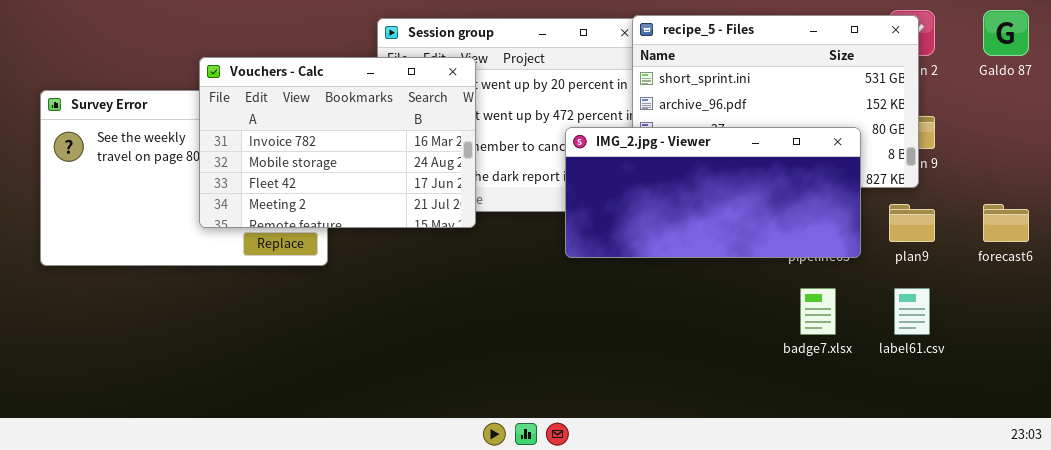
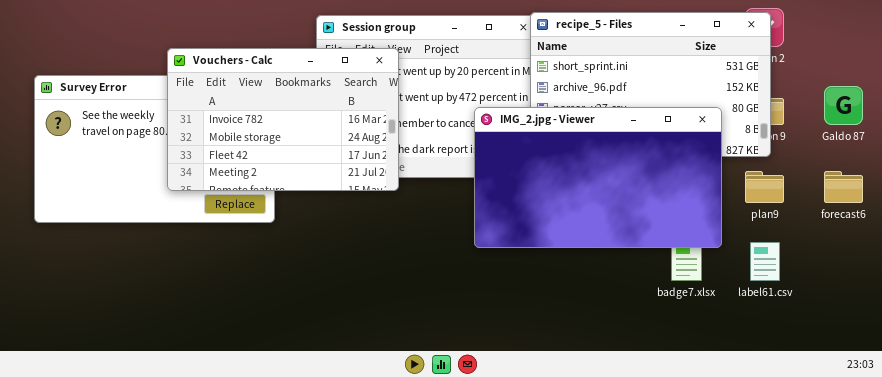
Galdo 87: [983,10,1029,56] -> [824,86,863,125], moved
IMG_2.jpg - Viewer: [565,127,861,258] -> [474,107,722,248], resized

